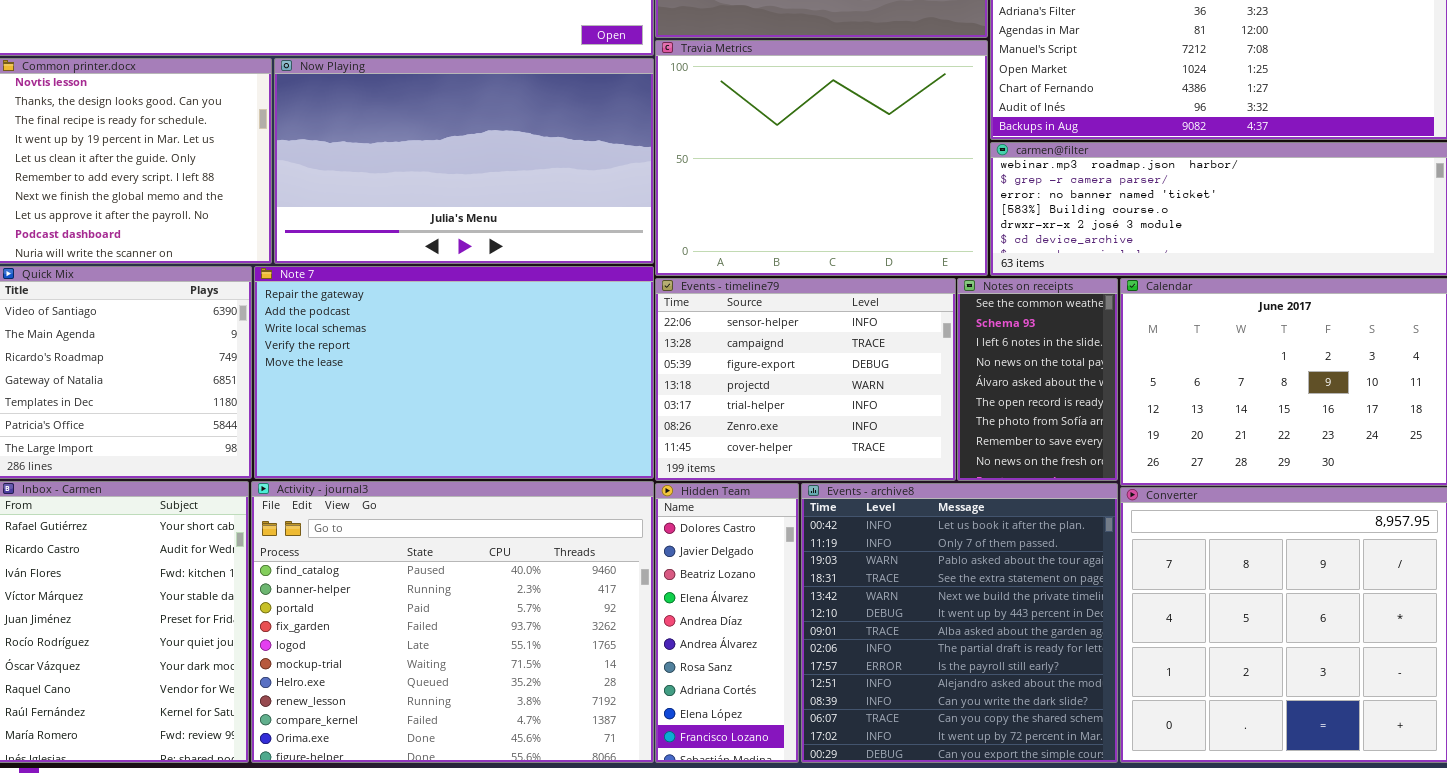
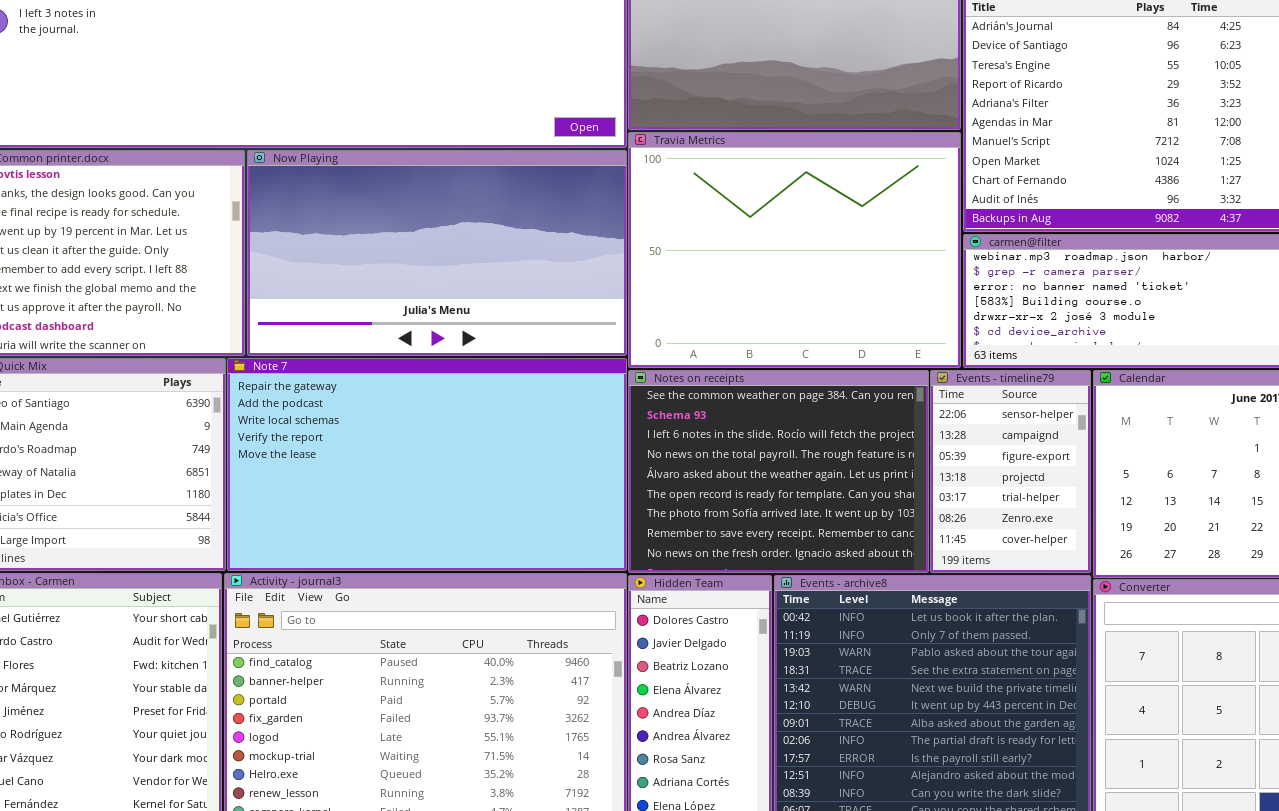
Events - timeline79: [655,278,956,481] -> [930,370,1091,573], moved, resized
Notes on receipts: [957,278,1118,481] -> [628,370,929,573], moved, resized

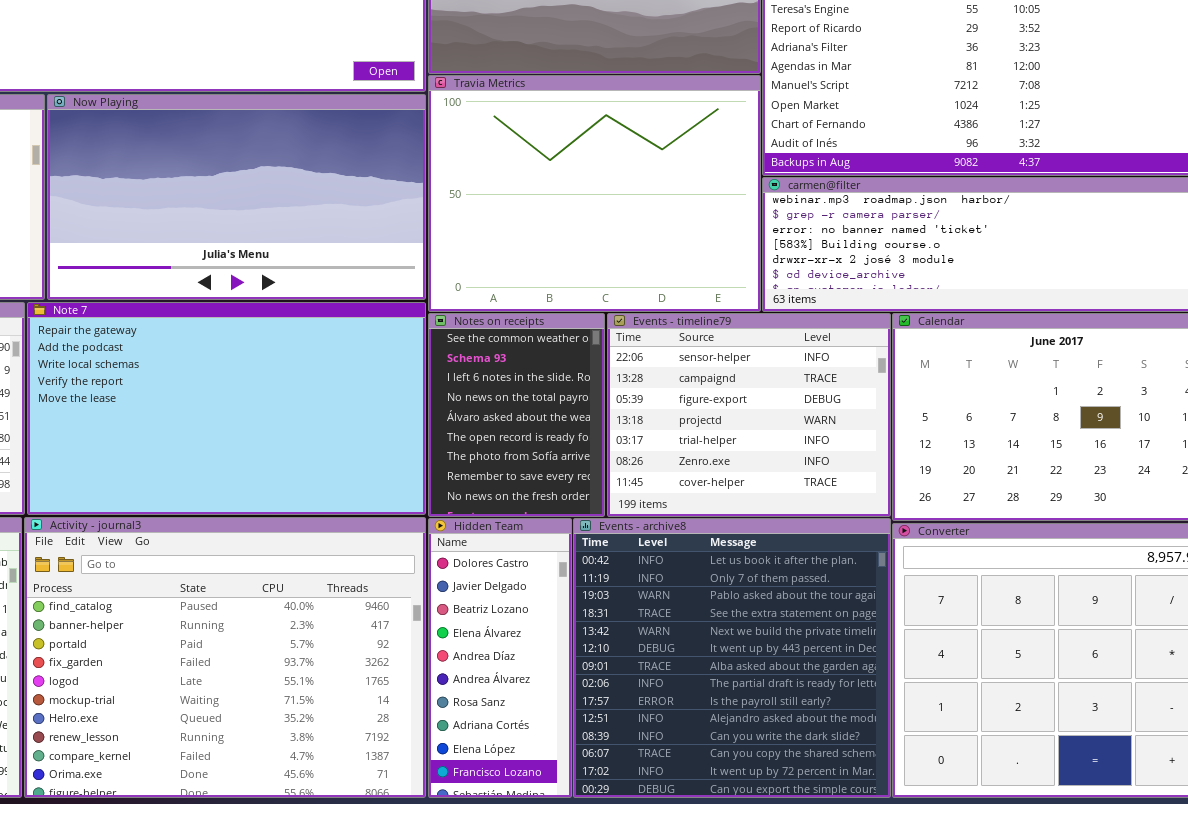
Notes on receipts: [628,370,929,573] -> [428,313,605,517], resized
Events - timeline79: [930,370,1091,573] -> [607,313,891,517], resized

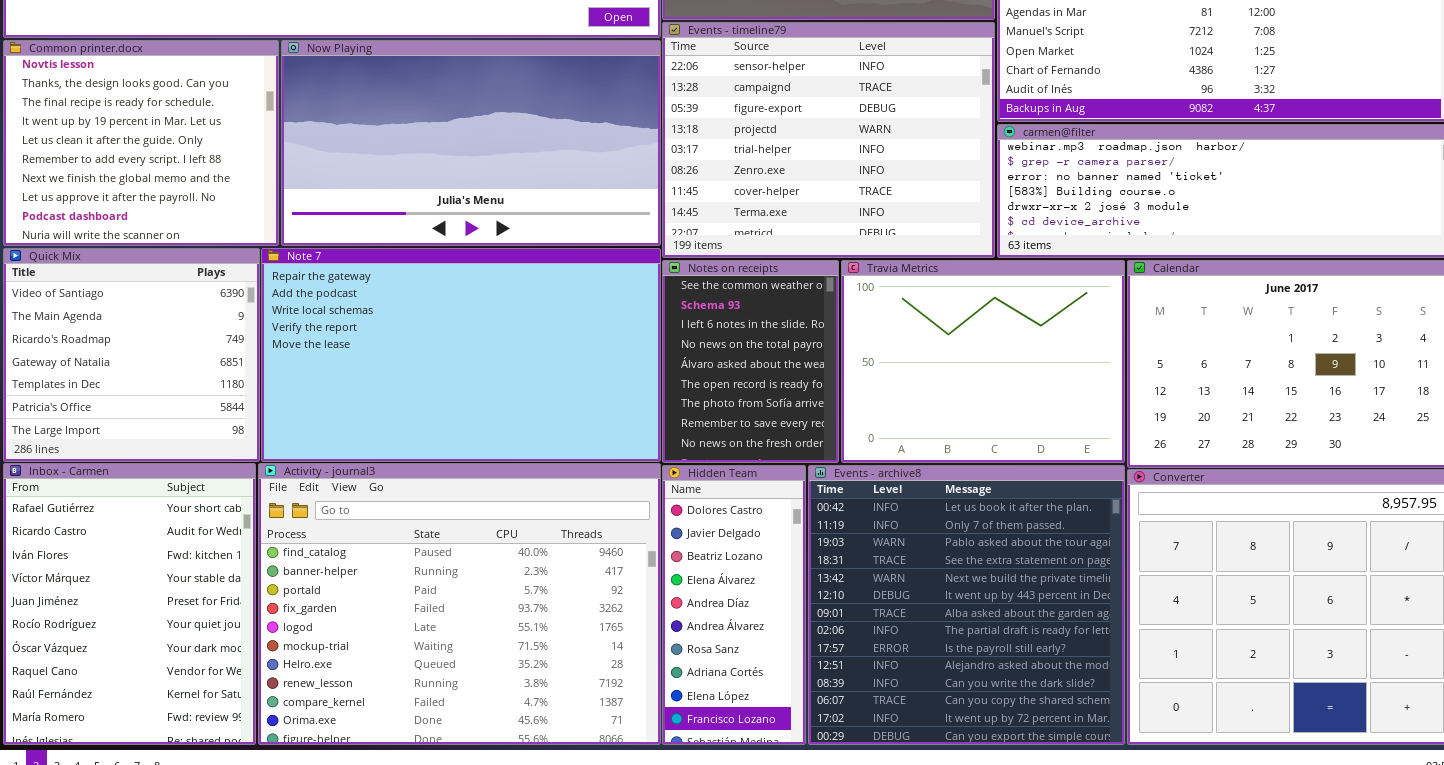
Travia Metrics: [428,75,761,312] -> [841,260,1125,463], moved, resized
Events - timeline79: [607,313,891,517] -> [662,22,995,258], moved, resized

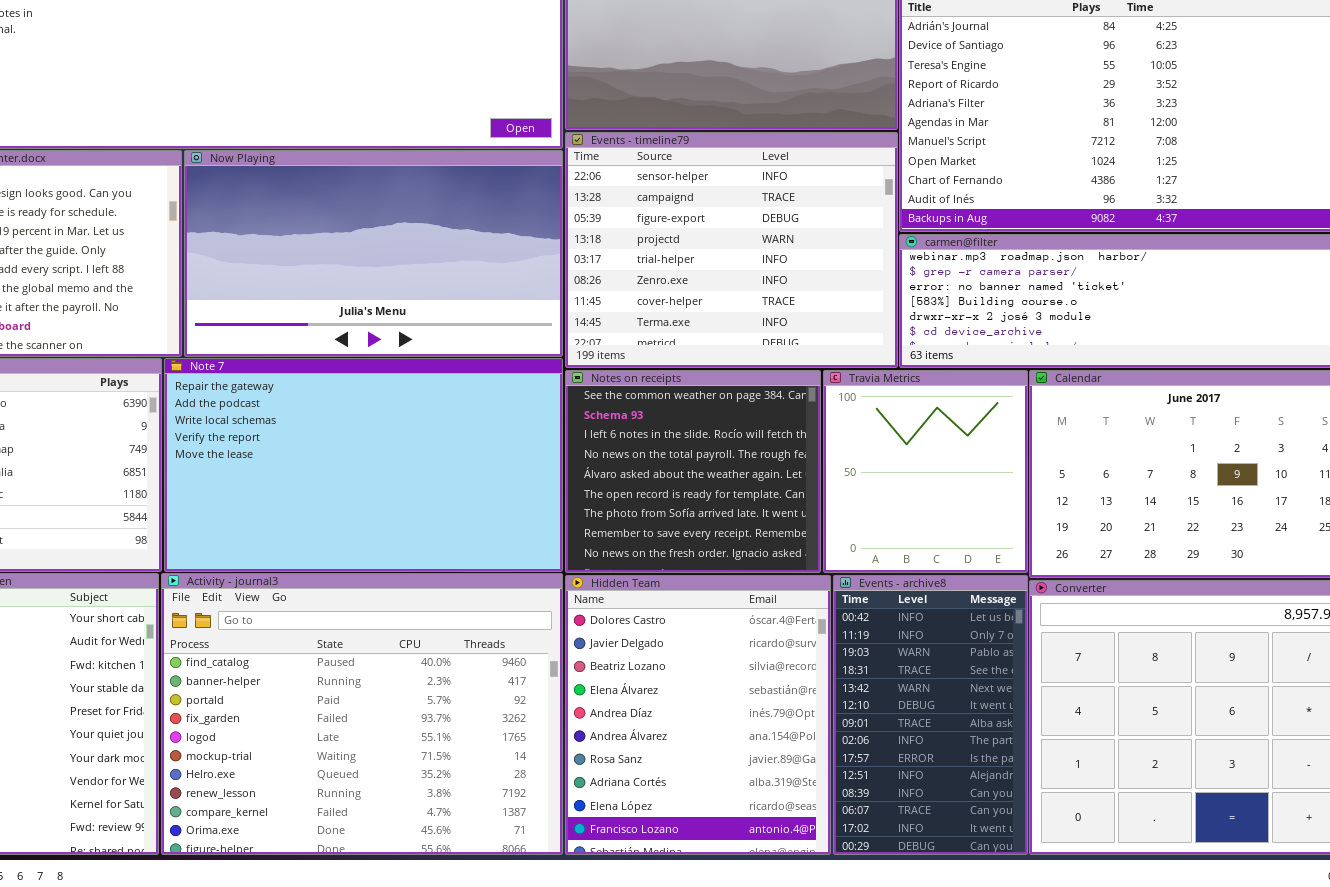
Notes on receipts: [662,260,839,463] -> [565,370,821,573], resized
Travia Metrics: [841,260,1125,463] -> [823,370,1028,573], resized
Hidden Team: [662,465,806,745] -> [565,575,831,855], resized
Events - archive8: [808,465,1125,745] -> [833,575,1028,855], resized

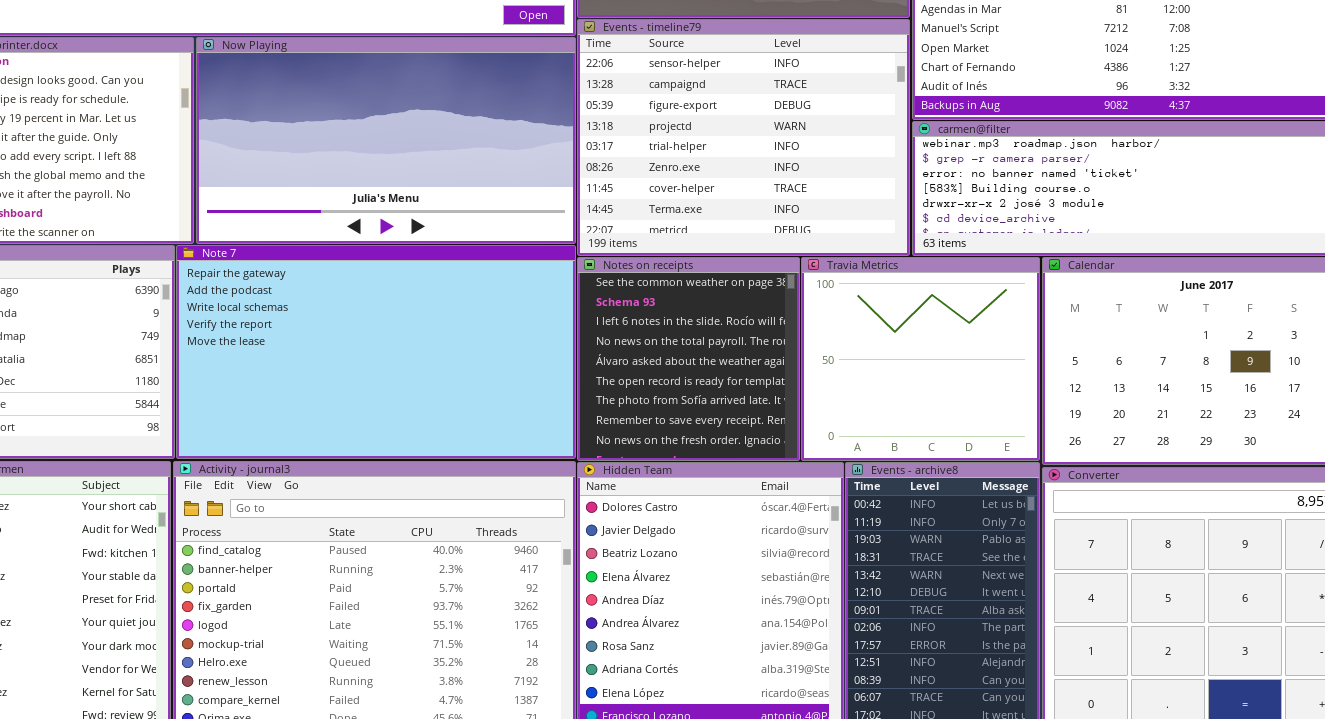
Notes on receipts: [565,370,821,573] -> [577,257,800,461], resized
Travia Metrics: [823,370,1028,573] -> [801,257,1040,461], resized

